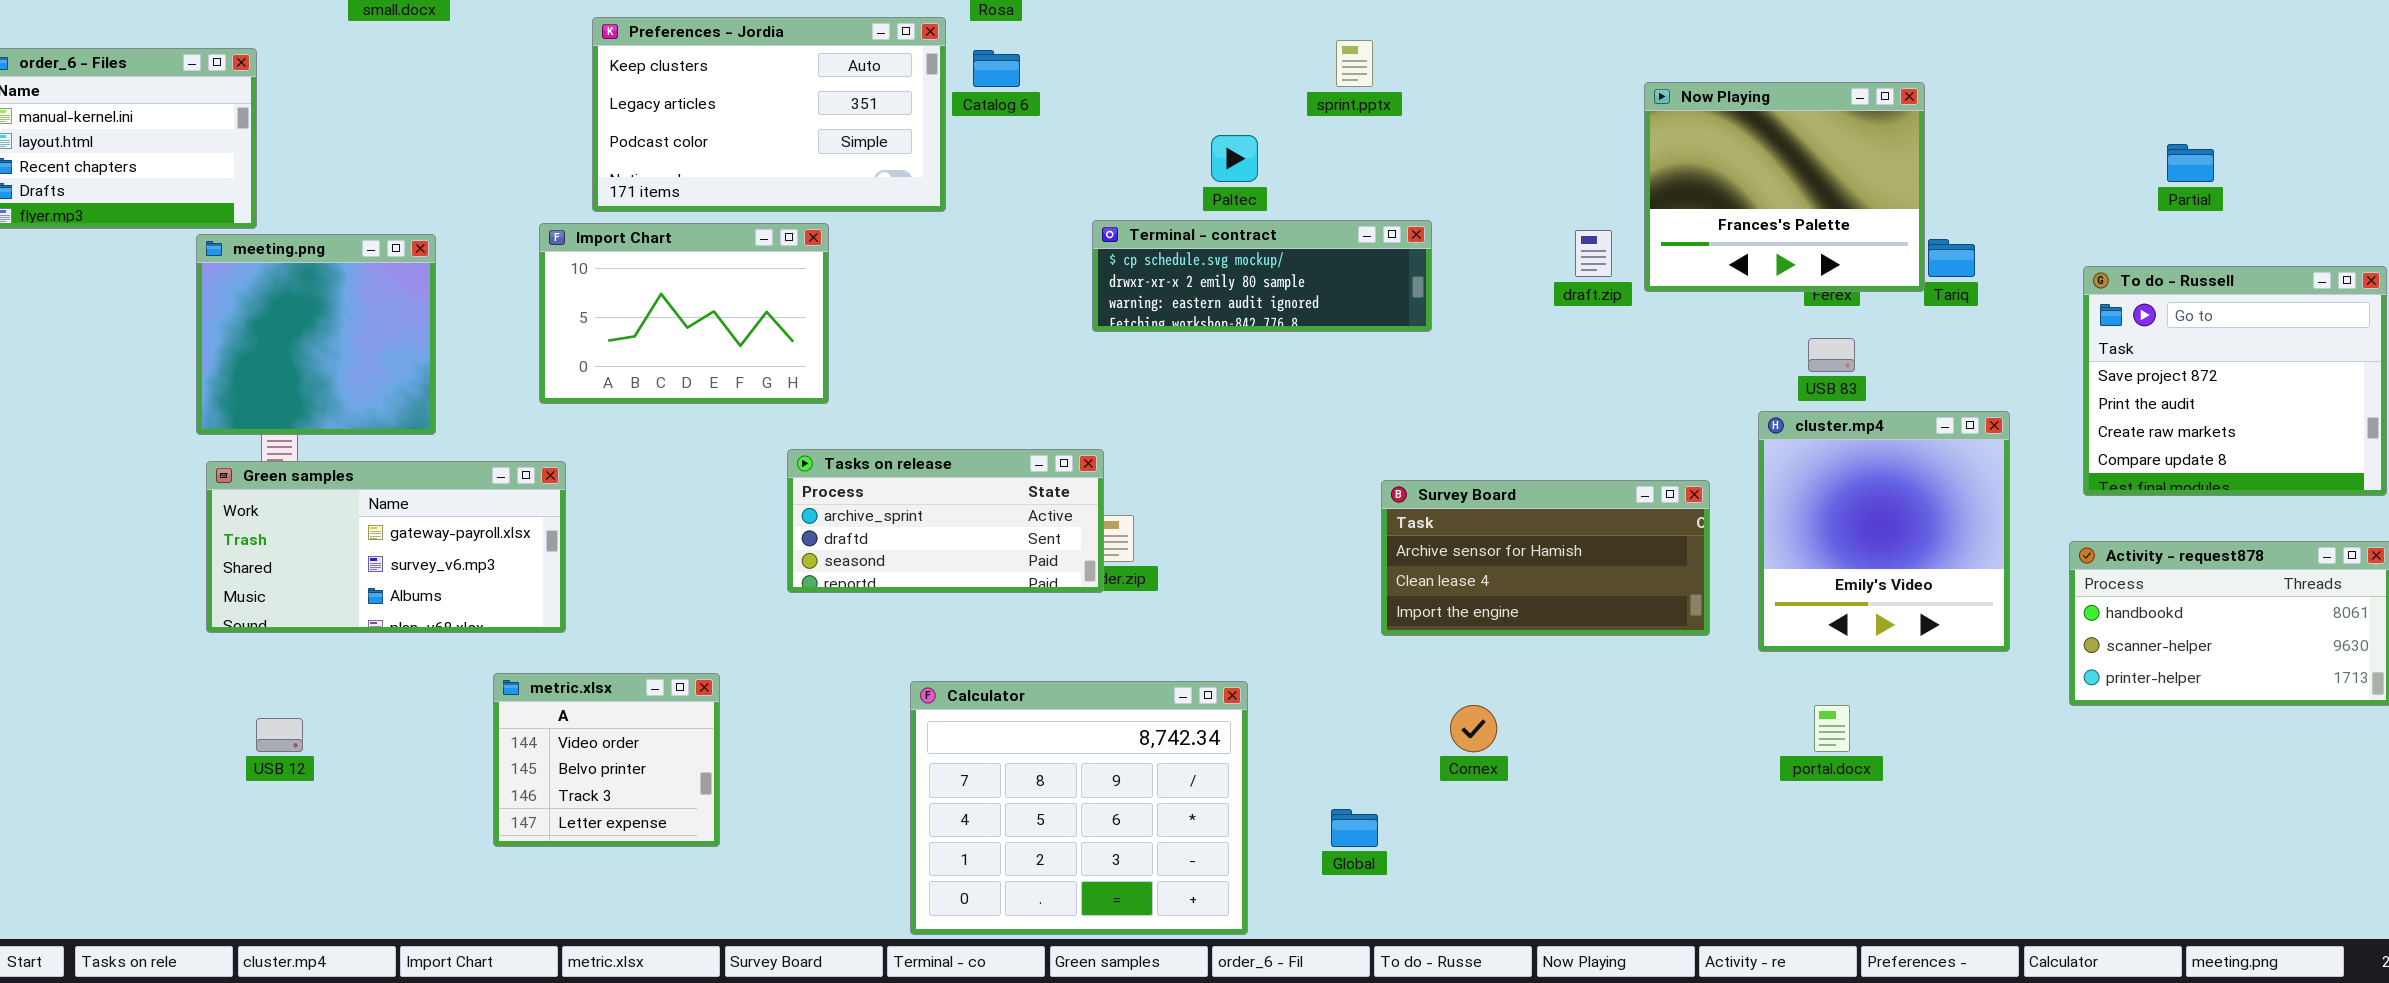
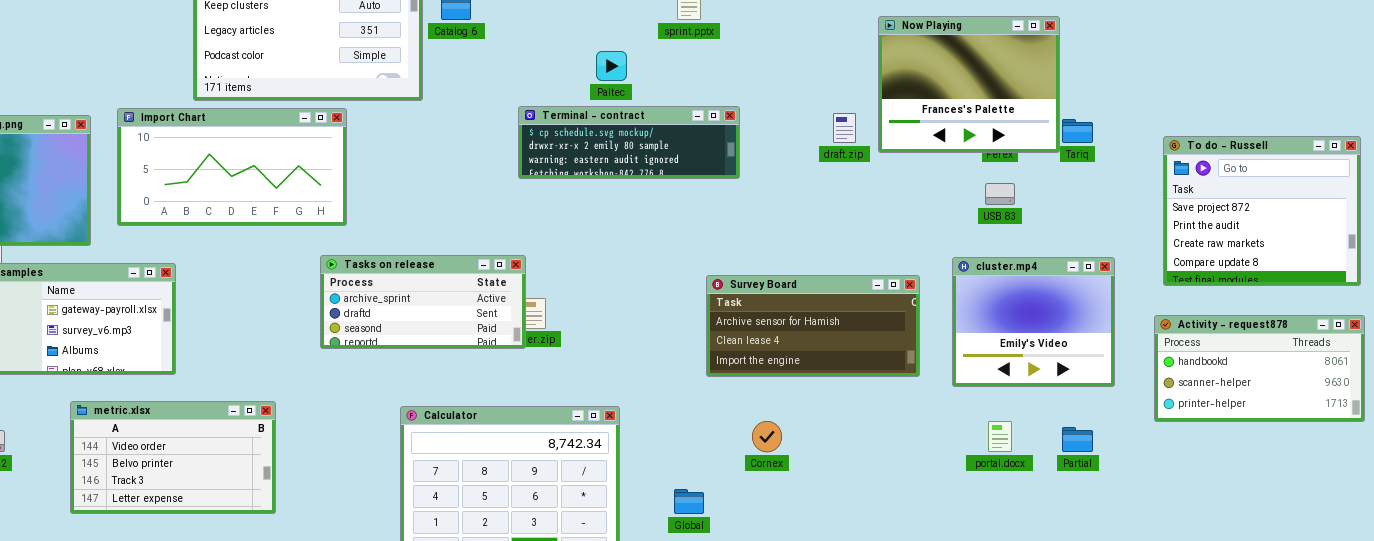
Partial: [2167,144,2214,182] -> [1062,427,1093,452], moved
Import Chart: [539,223,829,404] -> [117,108,347,226], resized
cluster.mp4: [1758,411,2010,652] -> [952,257,1115,387], resized
metric.xlsx: [493,673,720,847] -> [70,401,276,514], resized

